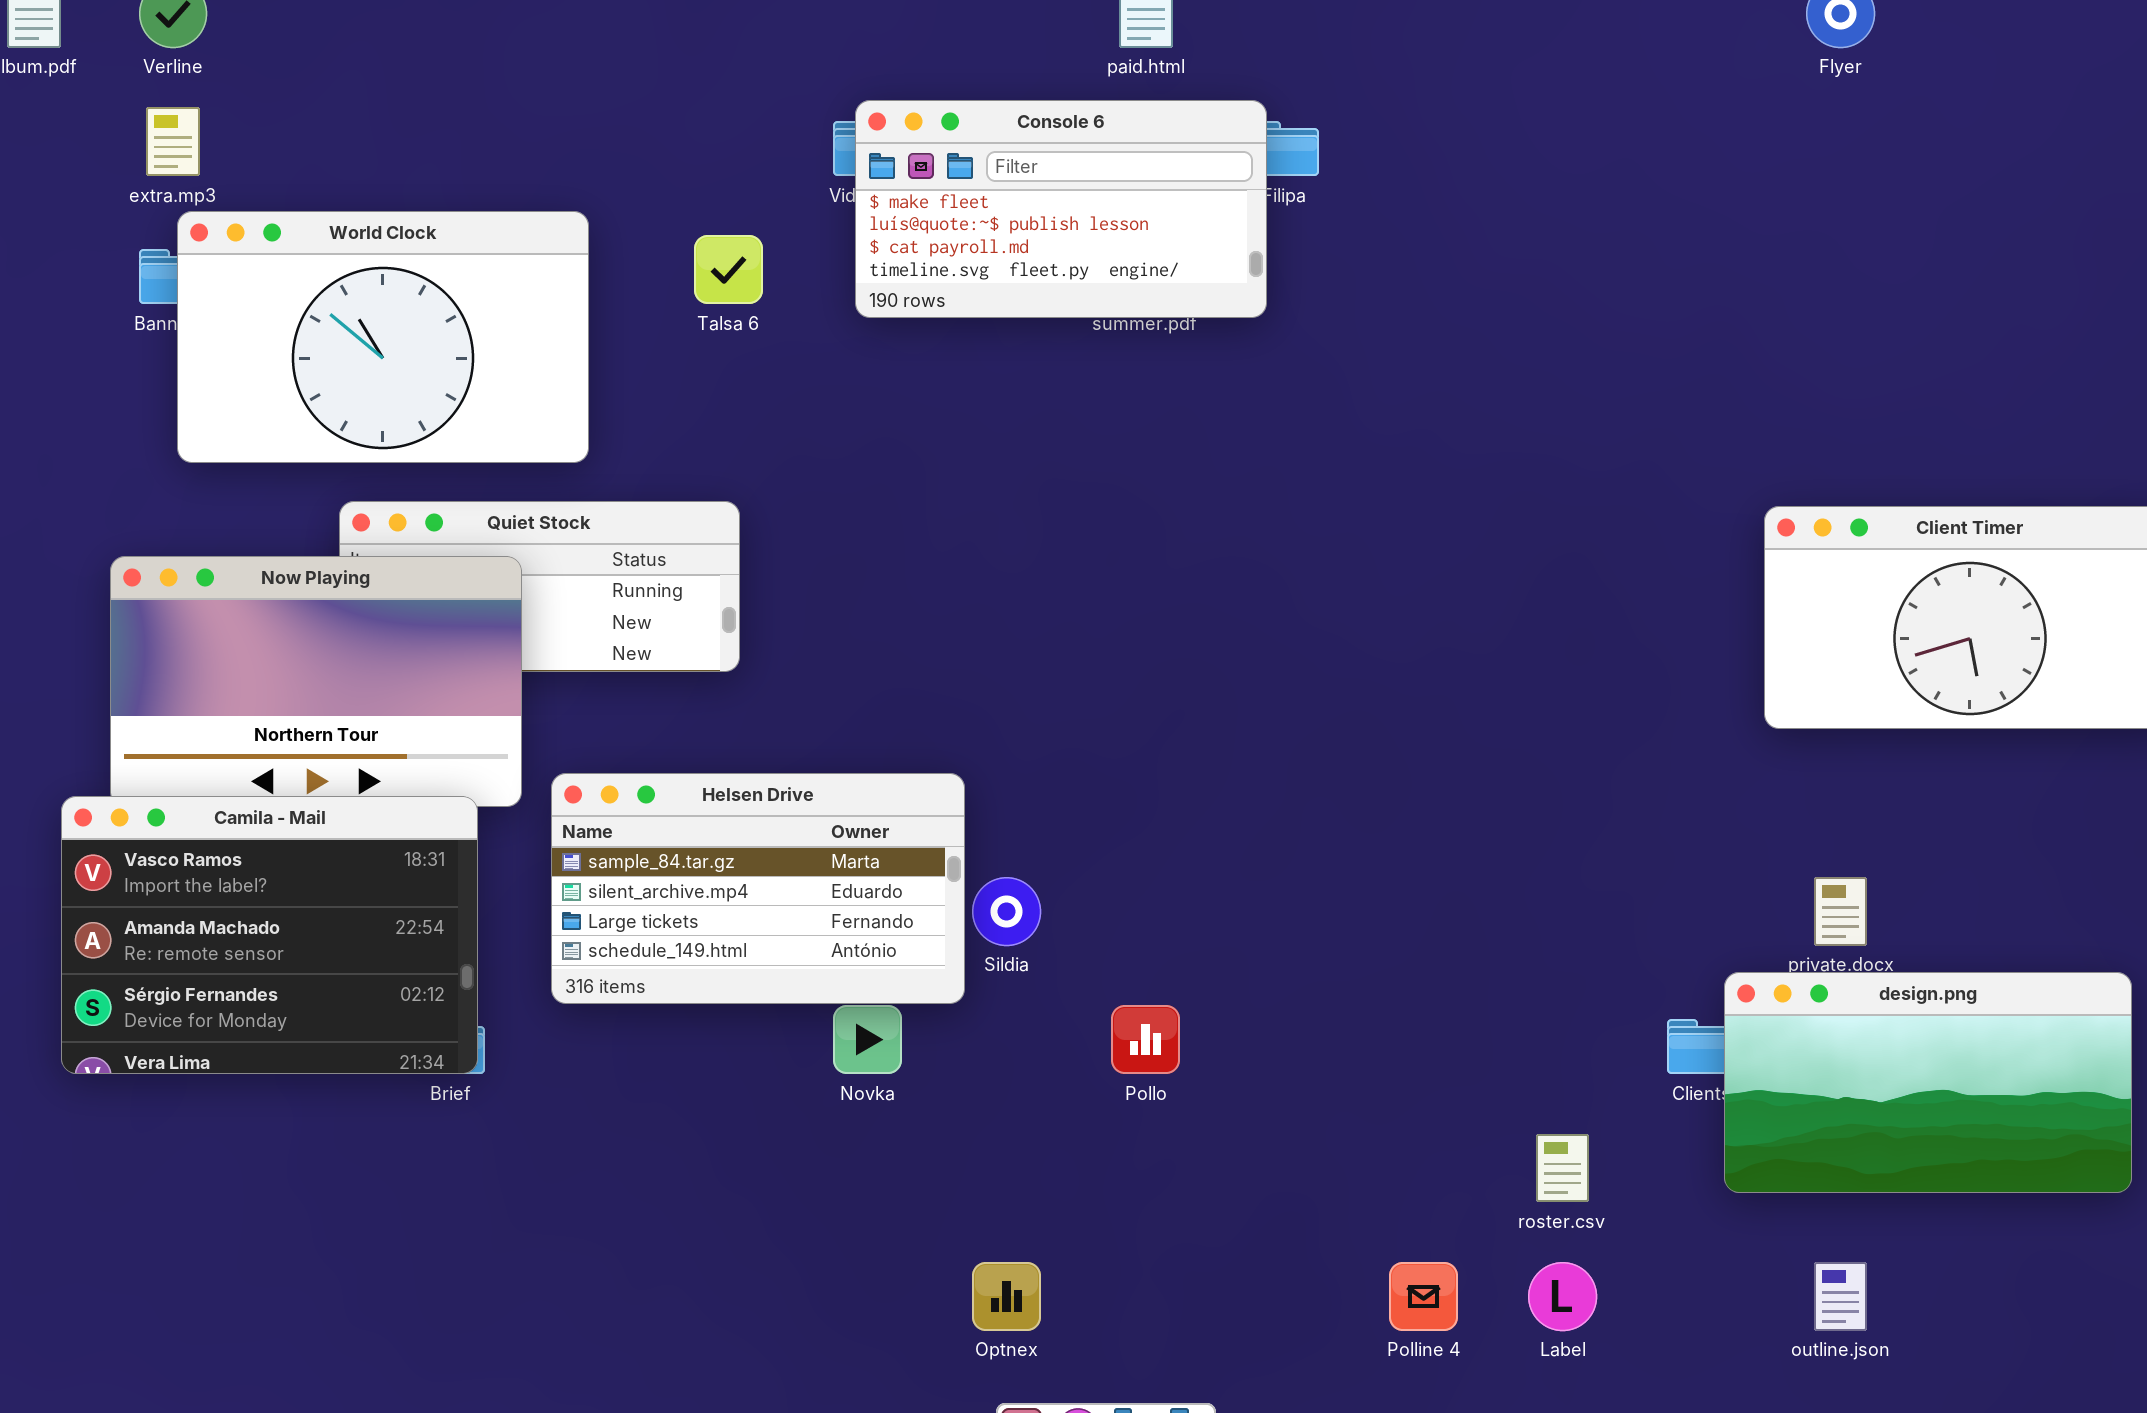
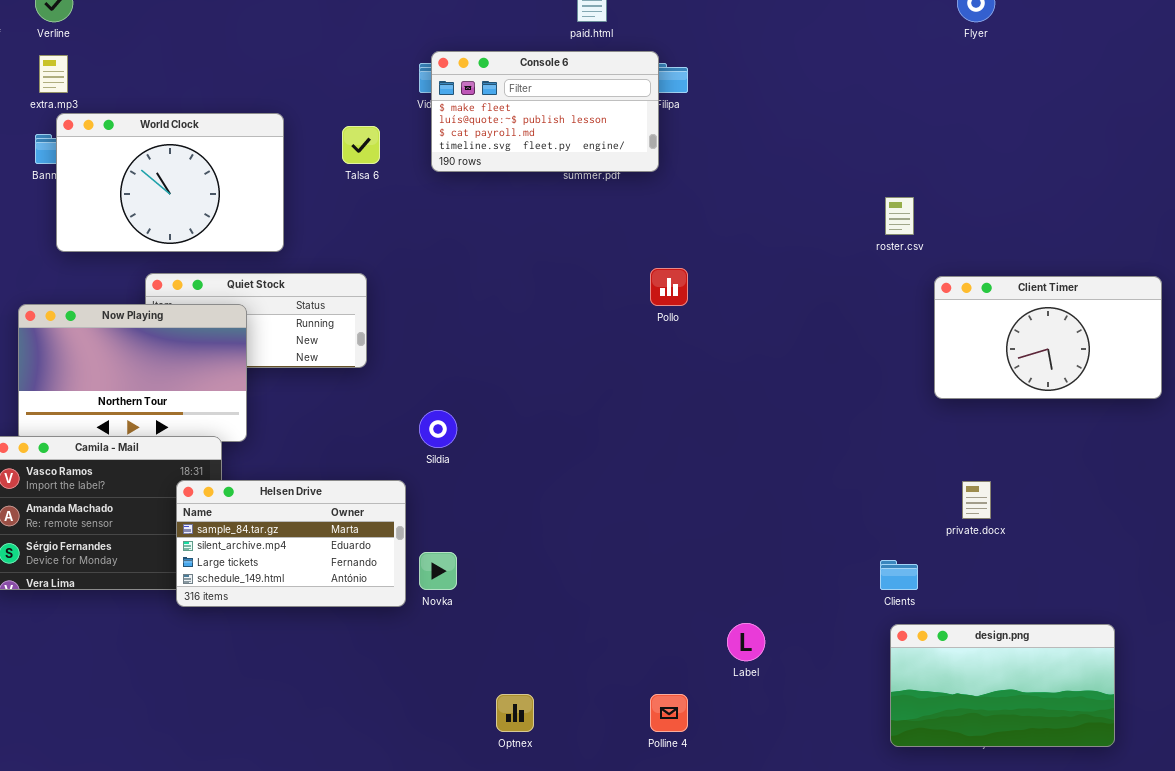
Helsen Drive: [551,773,965,1004] -> [176,480,406,607], moved
Sildia: [972,877,1041,946] -> [419,410,457,448], moved
design.png: [1724,972,2132,1193] -> [890,624,1115,747], moved
Pollo: [1111,1005,1180,1074] -> [650,268,688,306], moved
roster.csv: [1536,1134,1589,1202] -> [885,197,914,235], moved
Polline 4: [1389,1262,1458,1331] -> [650,694,688,732], moved
Label: [1528,1262,1597,1331] -> [727,623,765,661], moved

